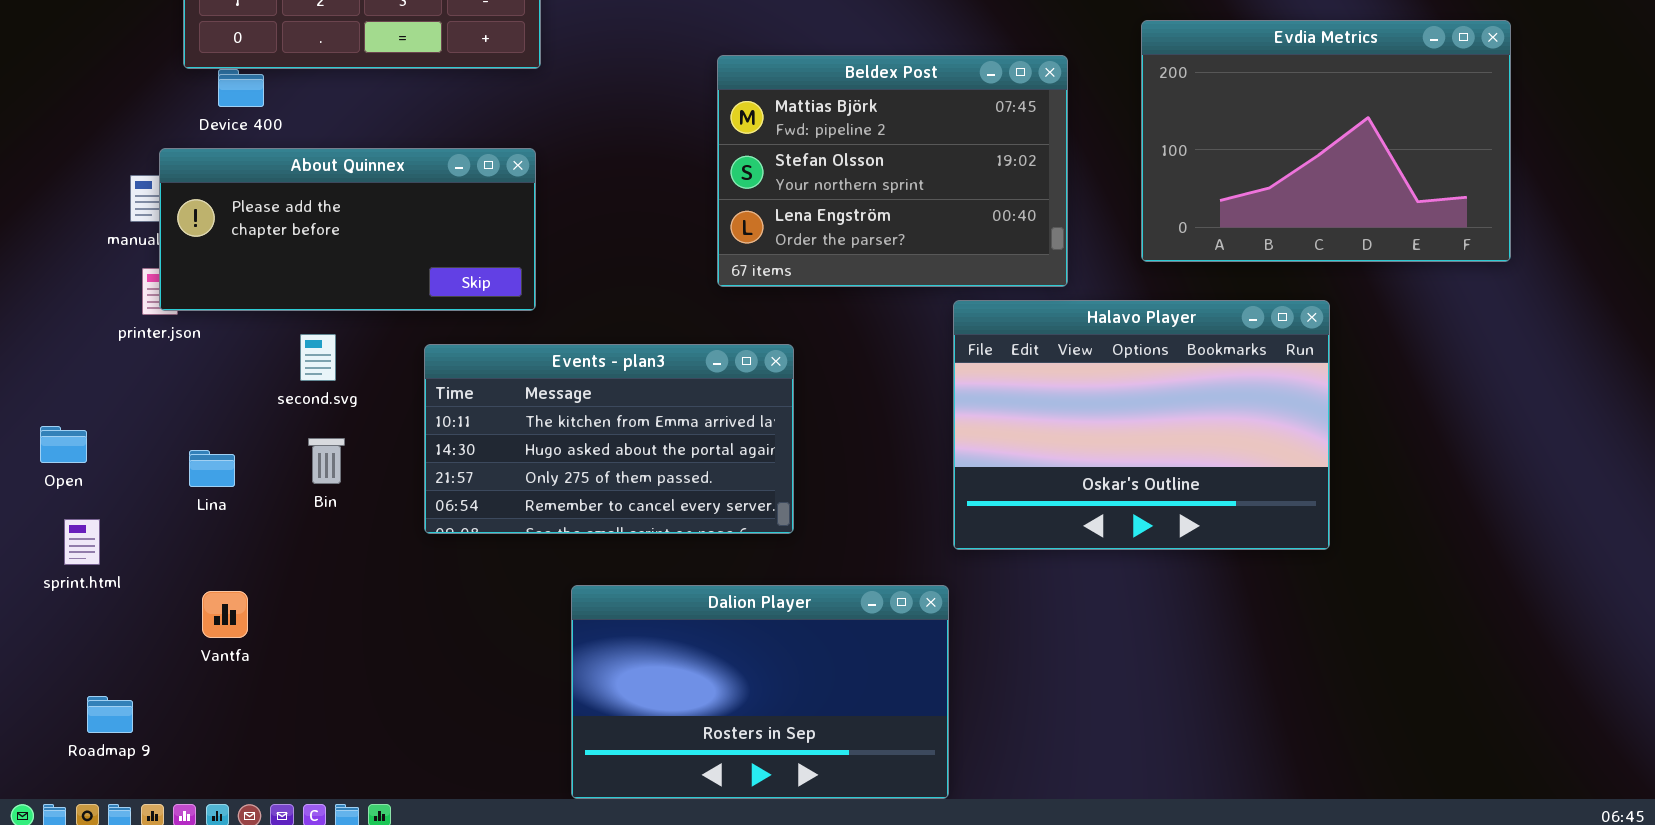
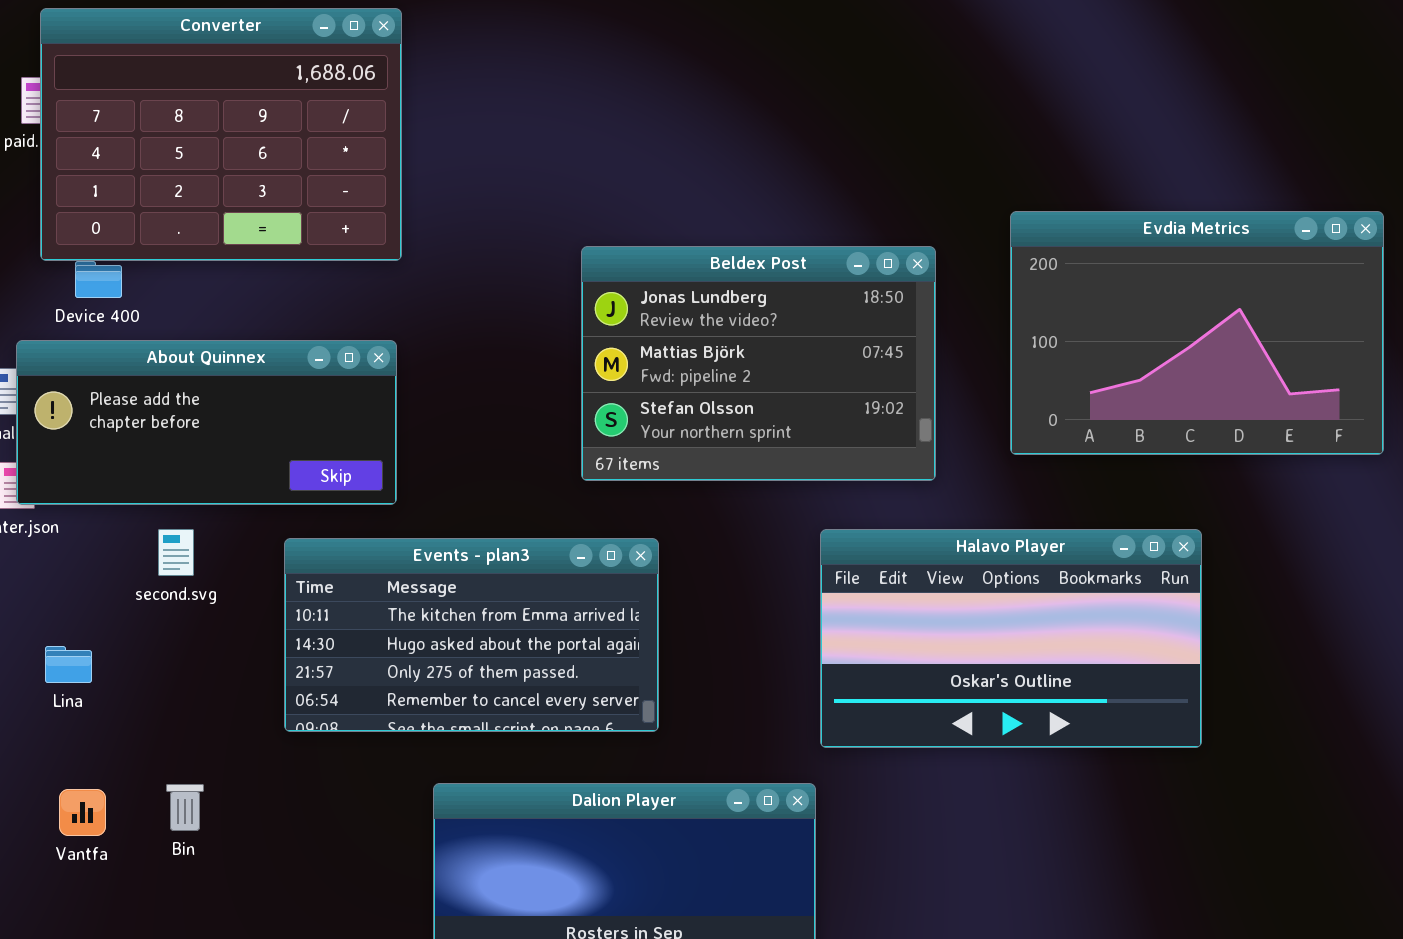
Beldex Post: [717,55,1068,287] -> [581,246,936,481], scrolled up 1 row
Halavo Player: [953,300,1330,550] -> [820,529,1202,748], resized
Bin: [308,438,345,484] -> [166,784,204,831], moved

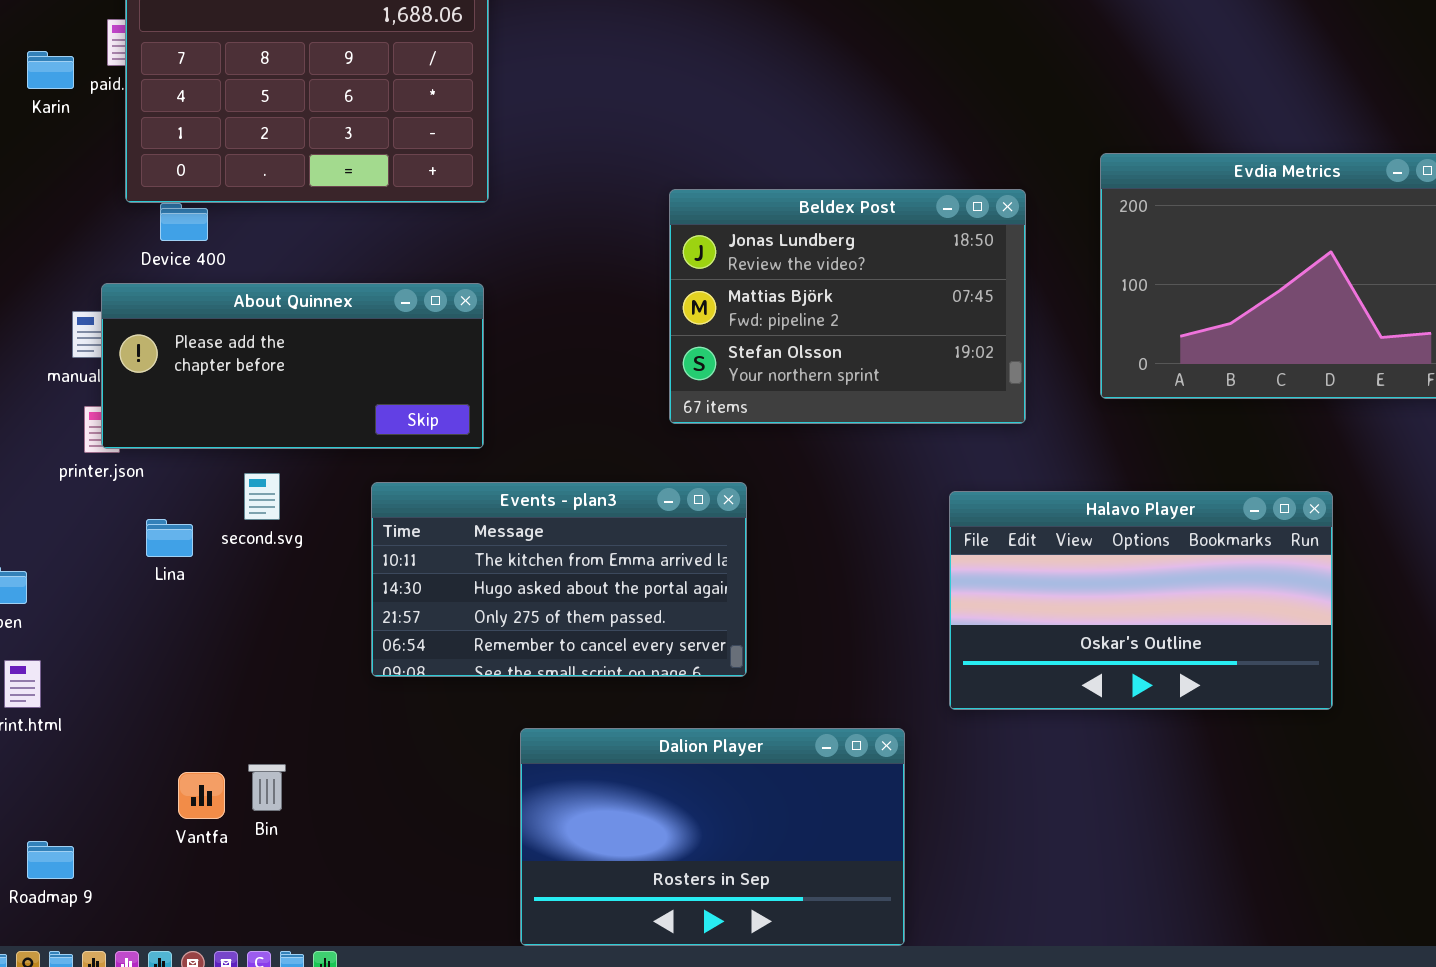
Halavo Player: [820,529,1202,748] -> [949,491,1333,710], moved
Lina: [45,646,92,683] -> [146,519,193,557], moved
Bin: [166,784,204,831] -> [248,764,286,811], moved
Vantfa: [59,789,106,836] -> [178,772,225,819], moved

